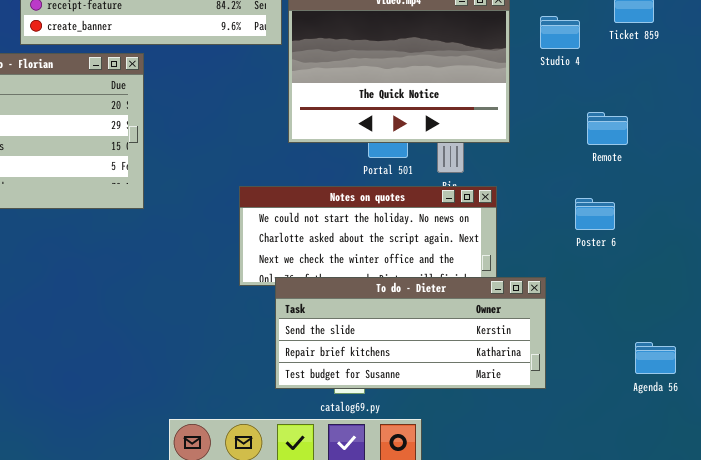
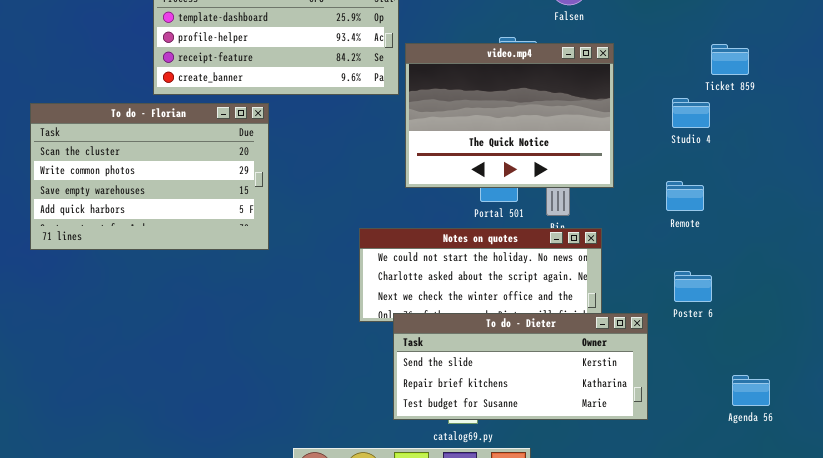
Studio 4: [540,16,580,49] -> [672,98,710,128], moved
Remote: [587,112,628,145] -> [666,181,704,211], moved
Poster 6: [575,198,615,230] -> [674,271,712,302], moved

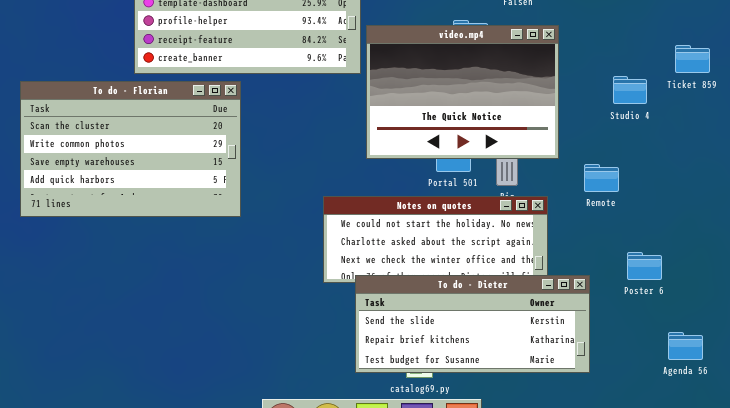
Ticket 859: [711,44,749,75] -> [675,45,710,73], moved
Remote: [666,181,704,211] -> [584,164,619,192], moved
Poster 6: [674,271,712,302] -> [627,252,662,280], moved

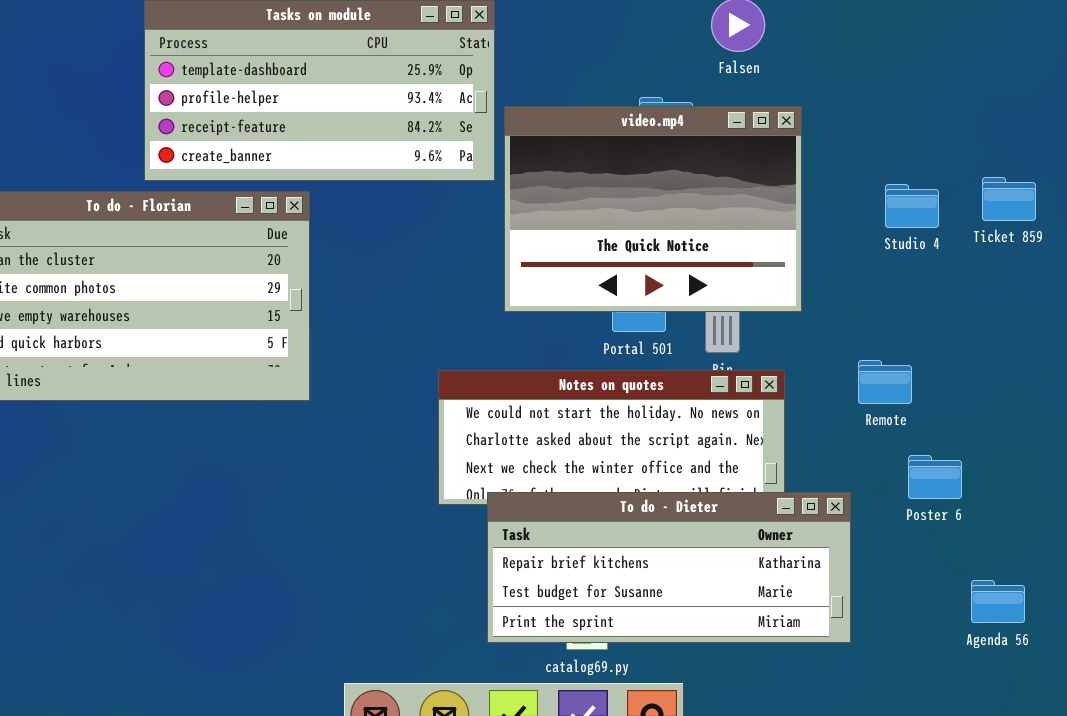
Ticket 859: [675,45,710,73] -> [982,177,1036,221], moved
Remote: [584,164,619,192] -> [858,360,912,404], moved
To do - Dieter: [355,275,590,373] -> [487,492,851,643], scrolled down 1 row

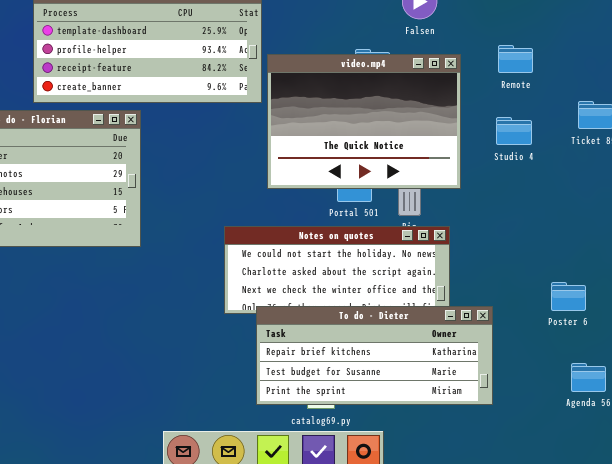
Studio 4: [885,184,939,228] -> [496,117,532,145], moved
Remote: [858,360,912,404] -> [498,45,533,73], moved
Poster 6: [908,455,962,499] -> [551,282,586,311], moved

